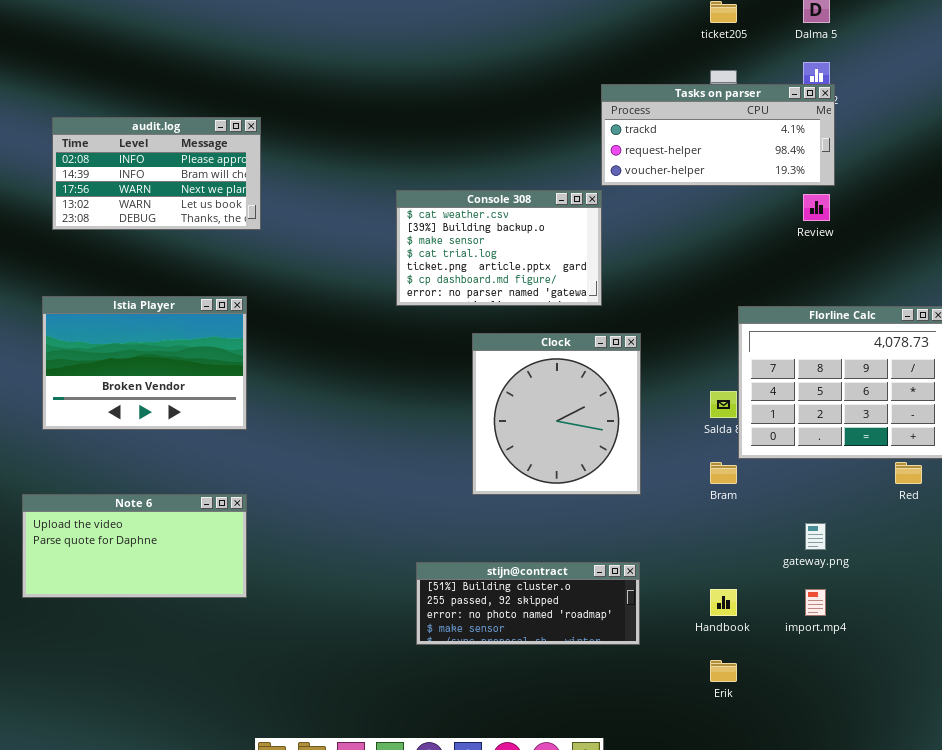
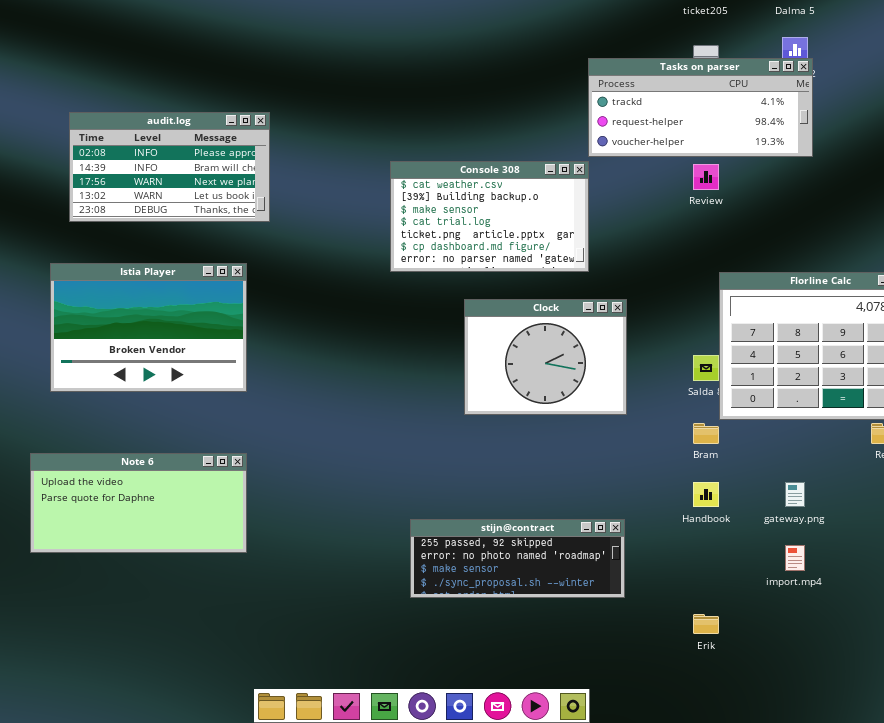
audit.log: [52,117,261,230] -> [69,112,270,222], moved
Review: [803,194,830,221] -> [693,164,719,190], moved
Clock: [472,333,641,495] -> [464,299,627,415], resized
stijn@contract: [416,562,640,645] -> [410,519,625,598], scrolled down 1 row
Handbook: [710,589,737,616] -> [693,482,719,507], moved

